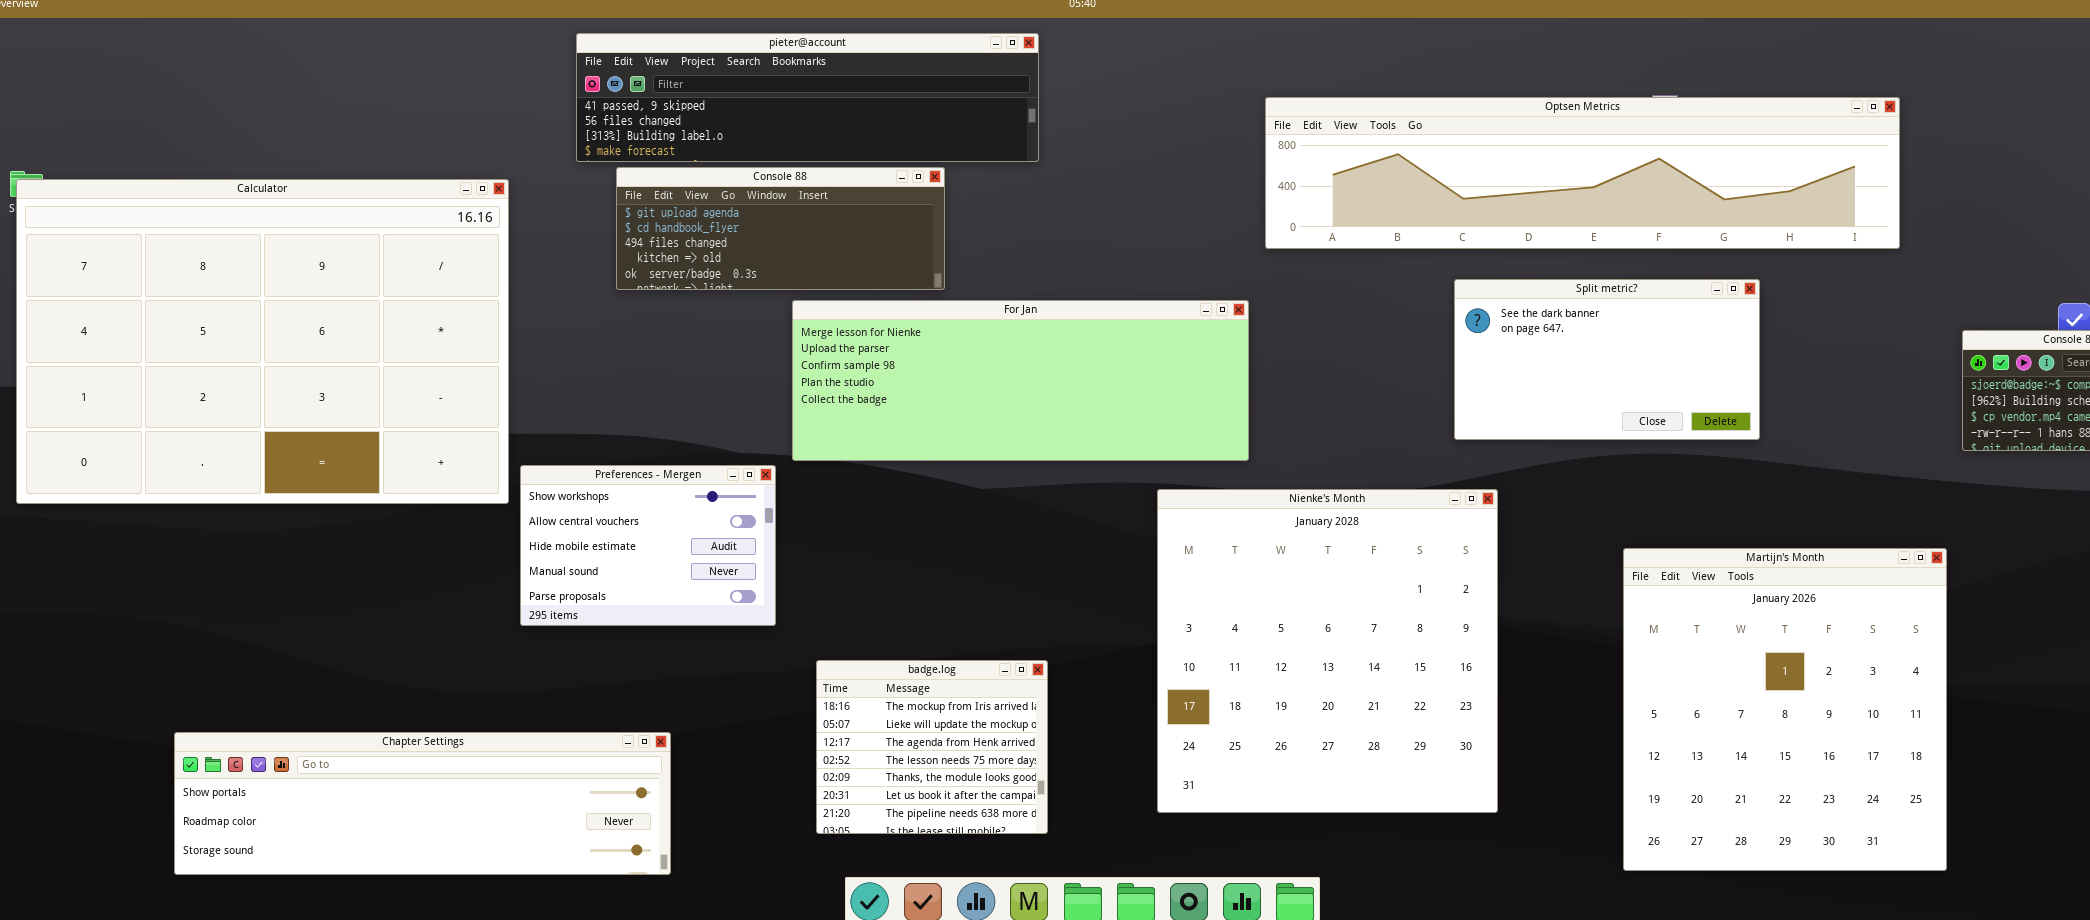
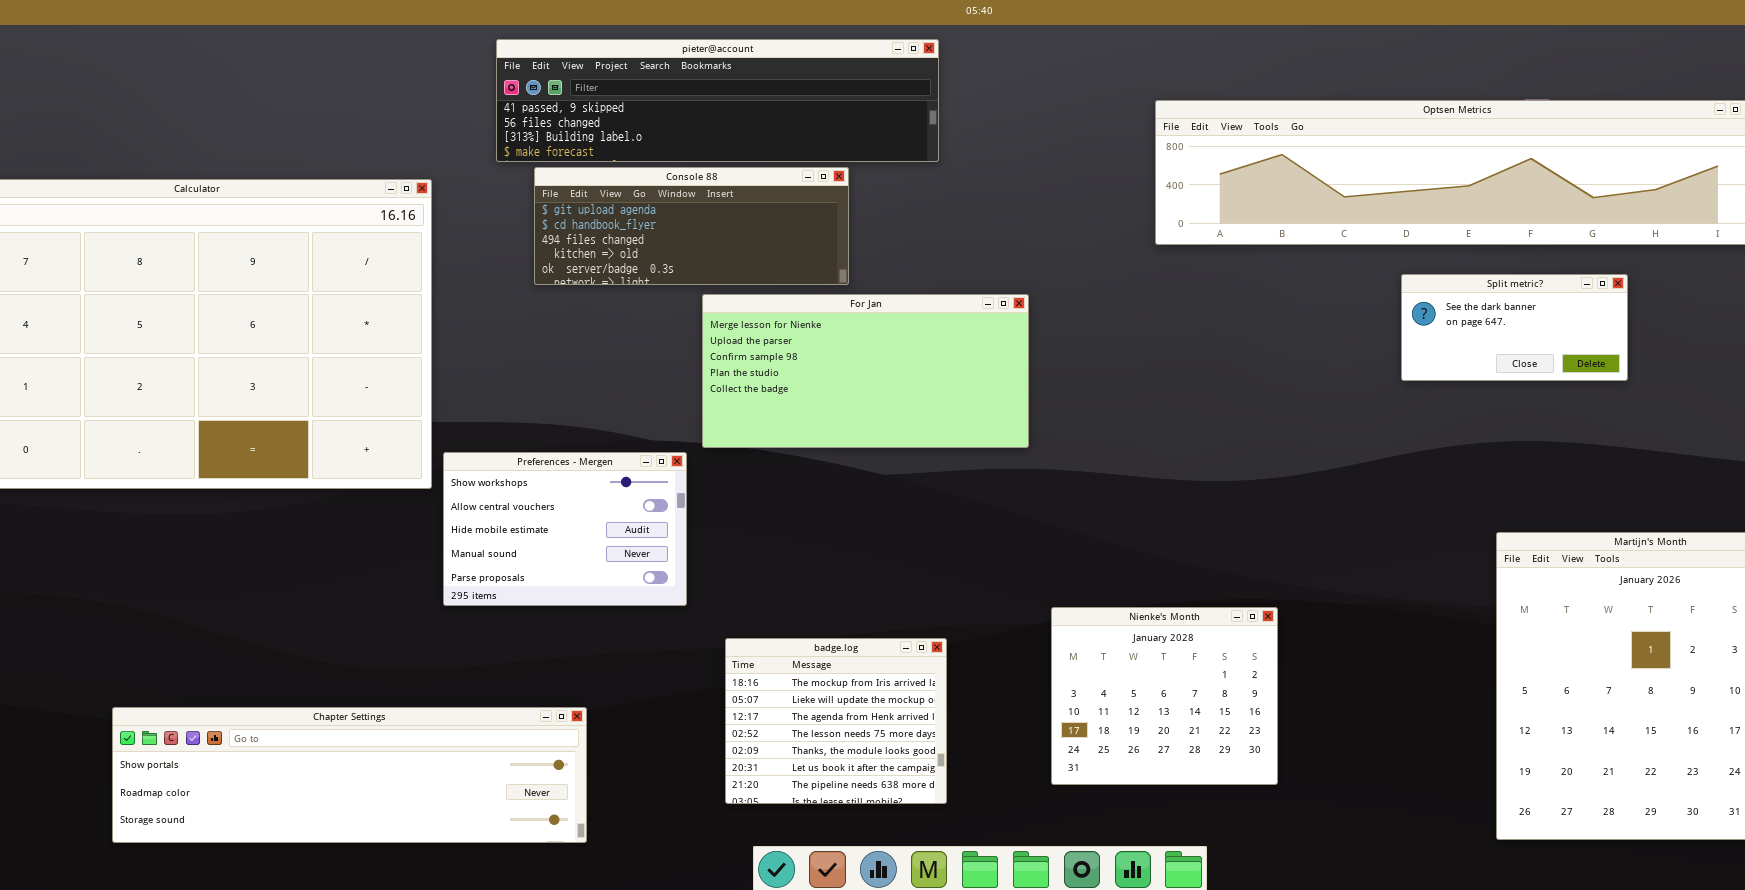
Split metric?: [1454,279,1760,440] -> [1401,274,1628,381], resized
For Jan: [792,300,1249,461] -> [702,294,1029,448], resized
Nienke's Month: [1157,489,1498,813] -> [1051,607,1278,785], resized

